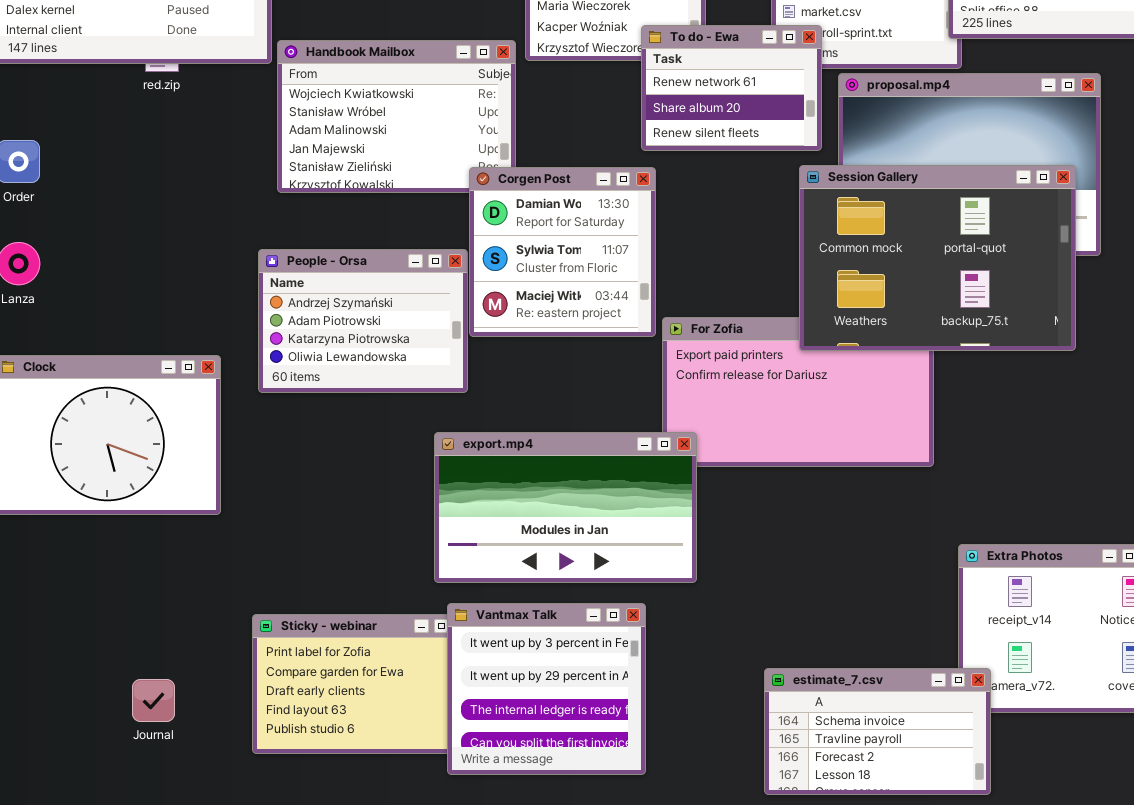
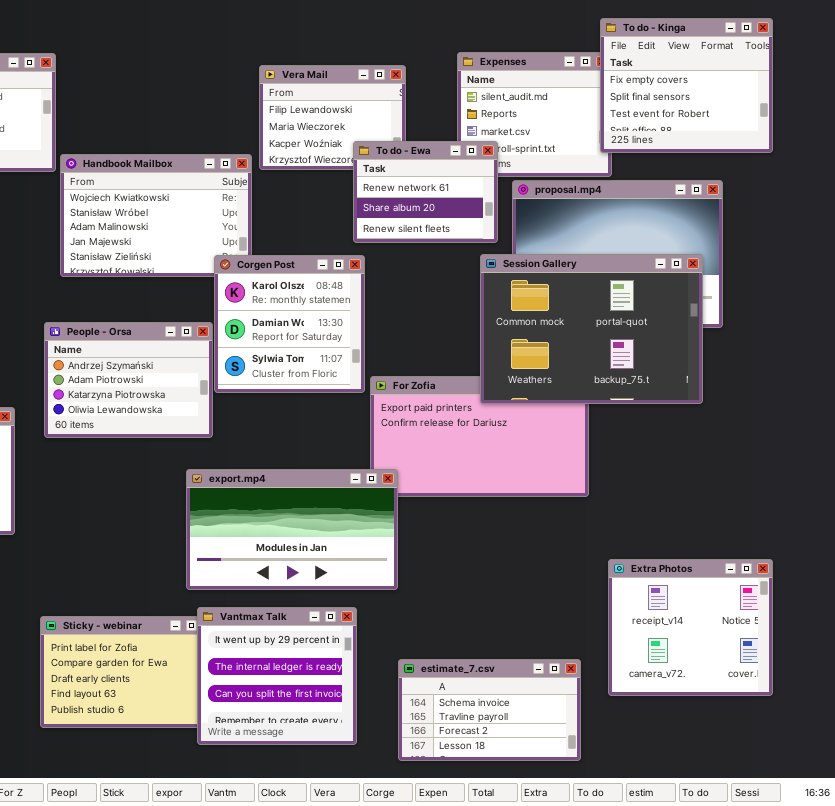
Corgen Post: [469,167,656,337] -> [214,255,365,393], scrolled up 1 row
Vantmax Talk: [447,603,646,775] -> [197,607,357,745], scrolled down 1 row
estimate_7.csv: [764,668,991,795] -> [398,659,581,761], moved

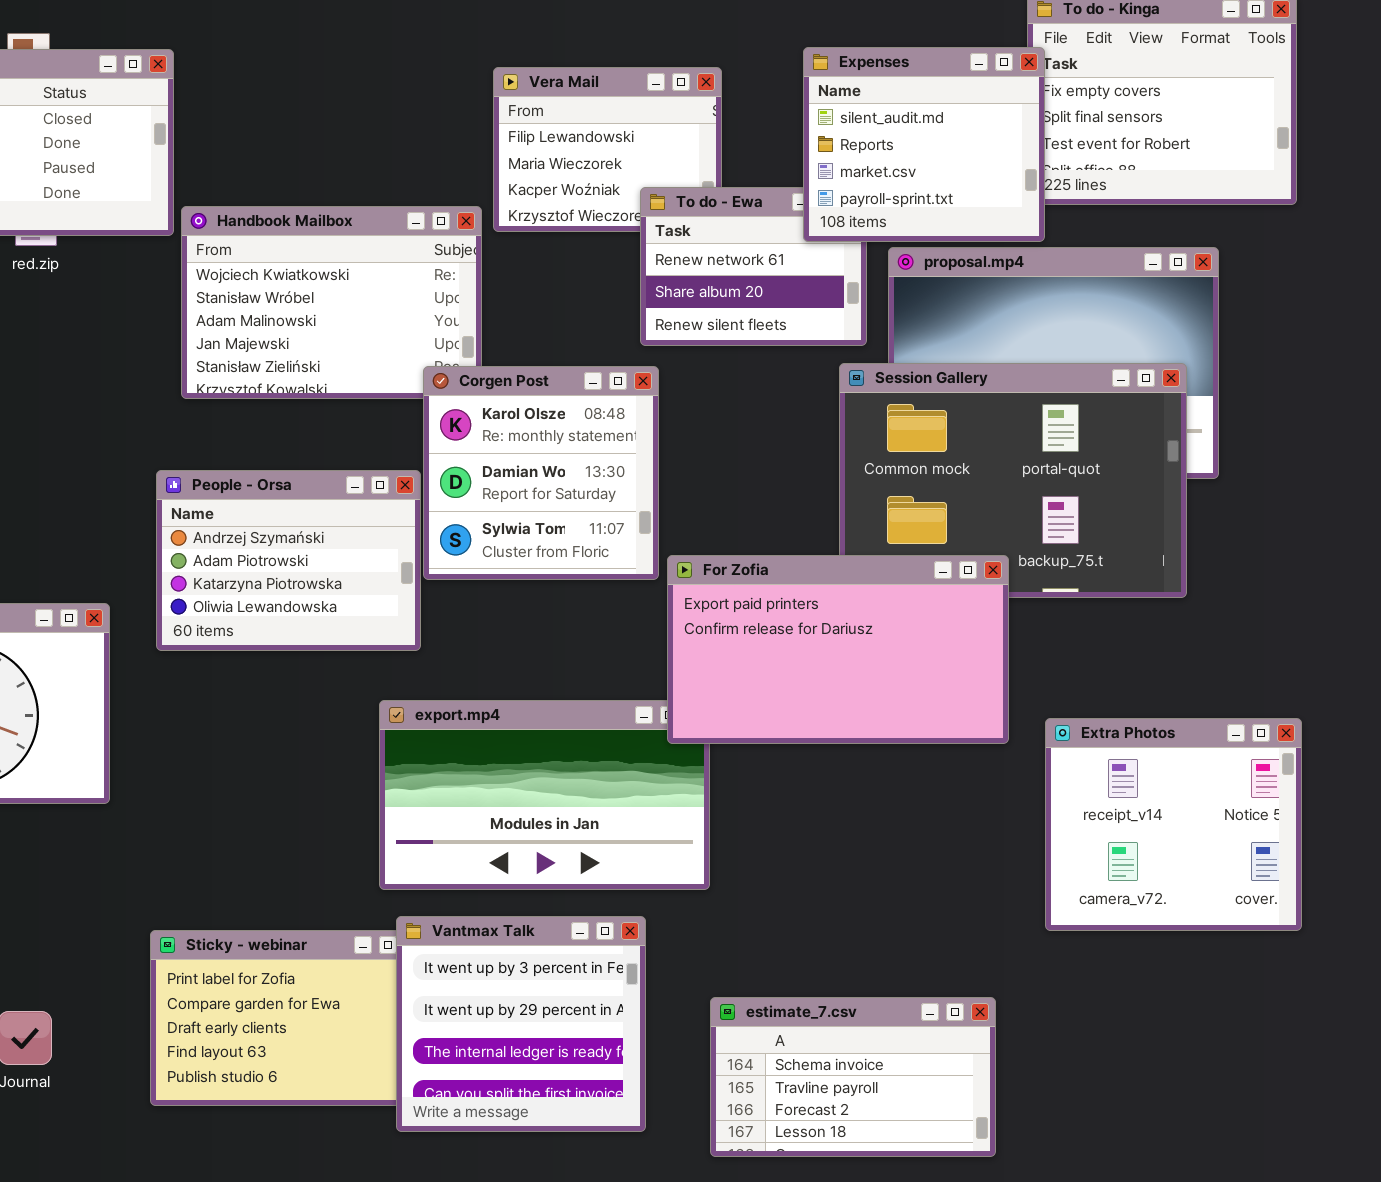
Expenses: [457,52,612,177] -> [803,47,1045,242], raised
For Zofia: [370,376,589,497] -> [667,555,1009,744], raised
Extra Photos: [608,559,773,696] -> [1045,718,1302,931], moved
Vantmax Talk: [197,607,357,745] -> [396,916,646,1132], scrolled up 1 row

